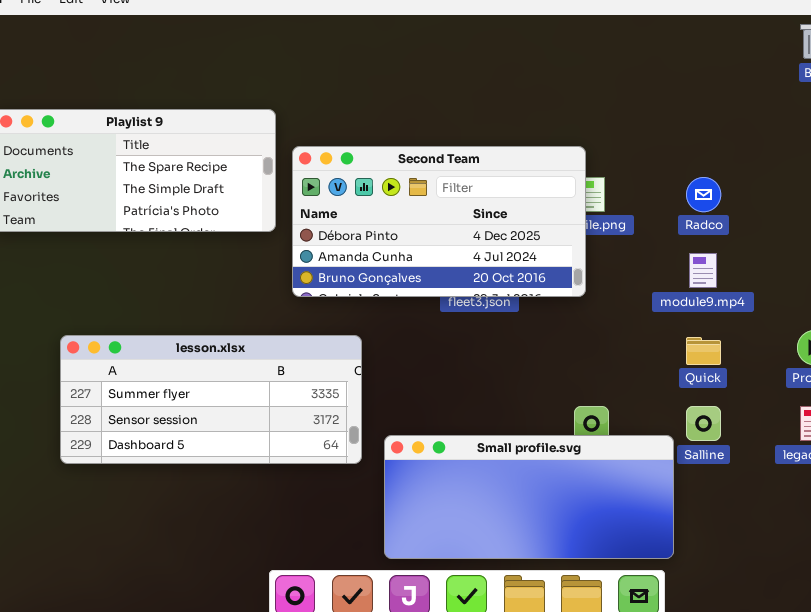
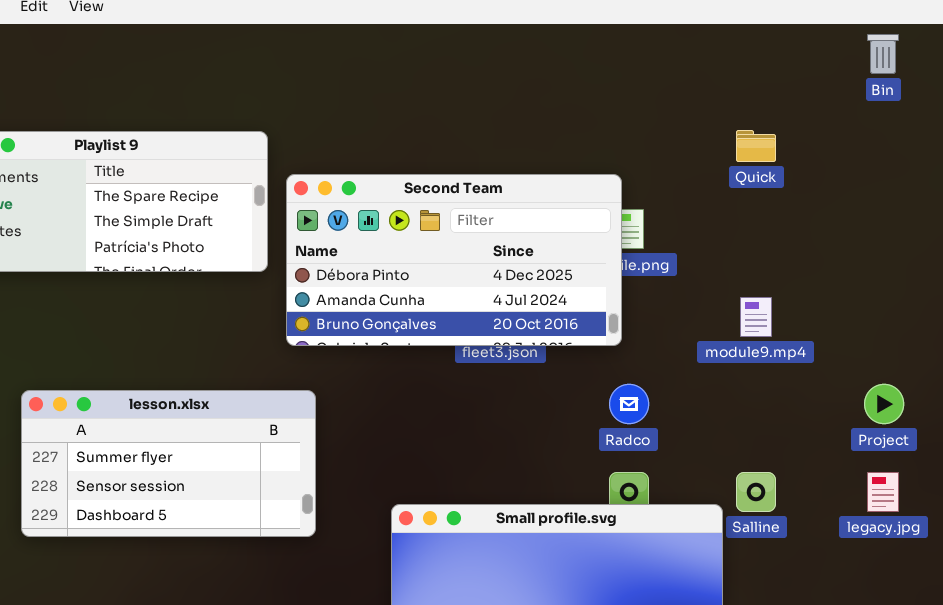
Radco: [686,177,721,212] -> [609,384,649,424], moved
lesson.xlsx: [60,335,362,464] -> [21,390,316,537], resized
Quick: [686,337,721,365] -> [736,130,776,162], moved

